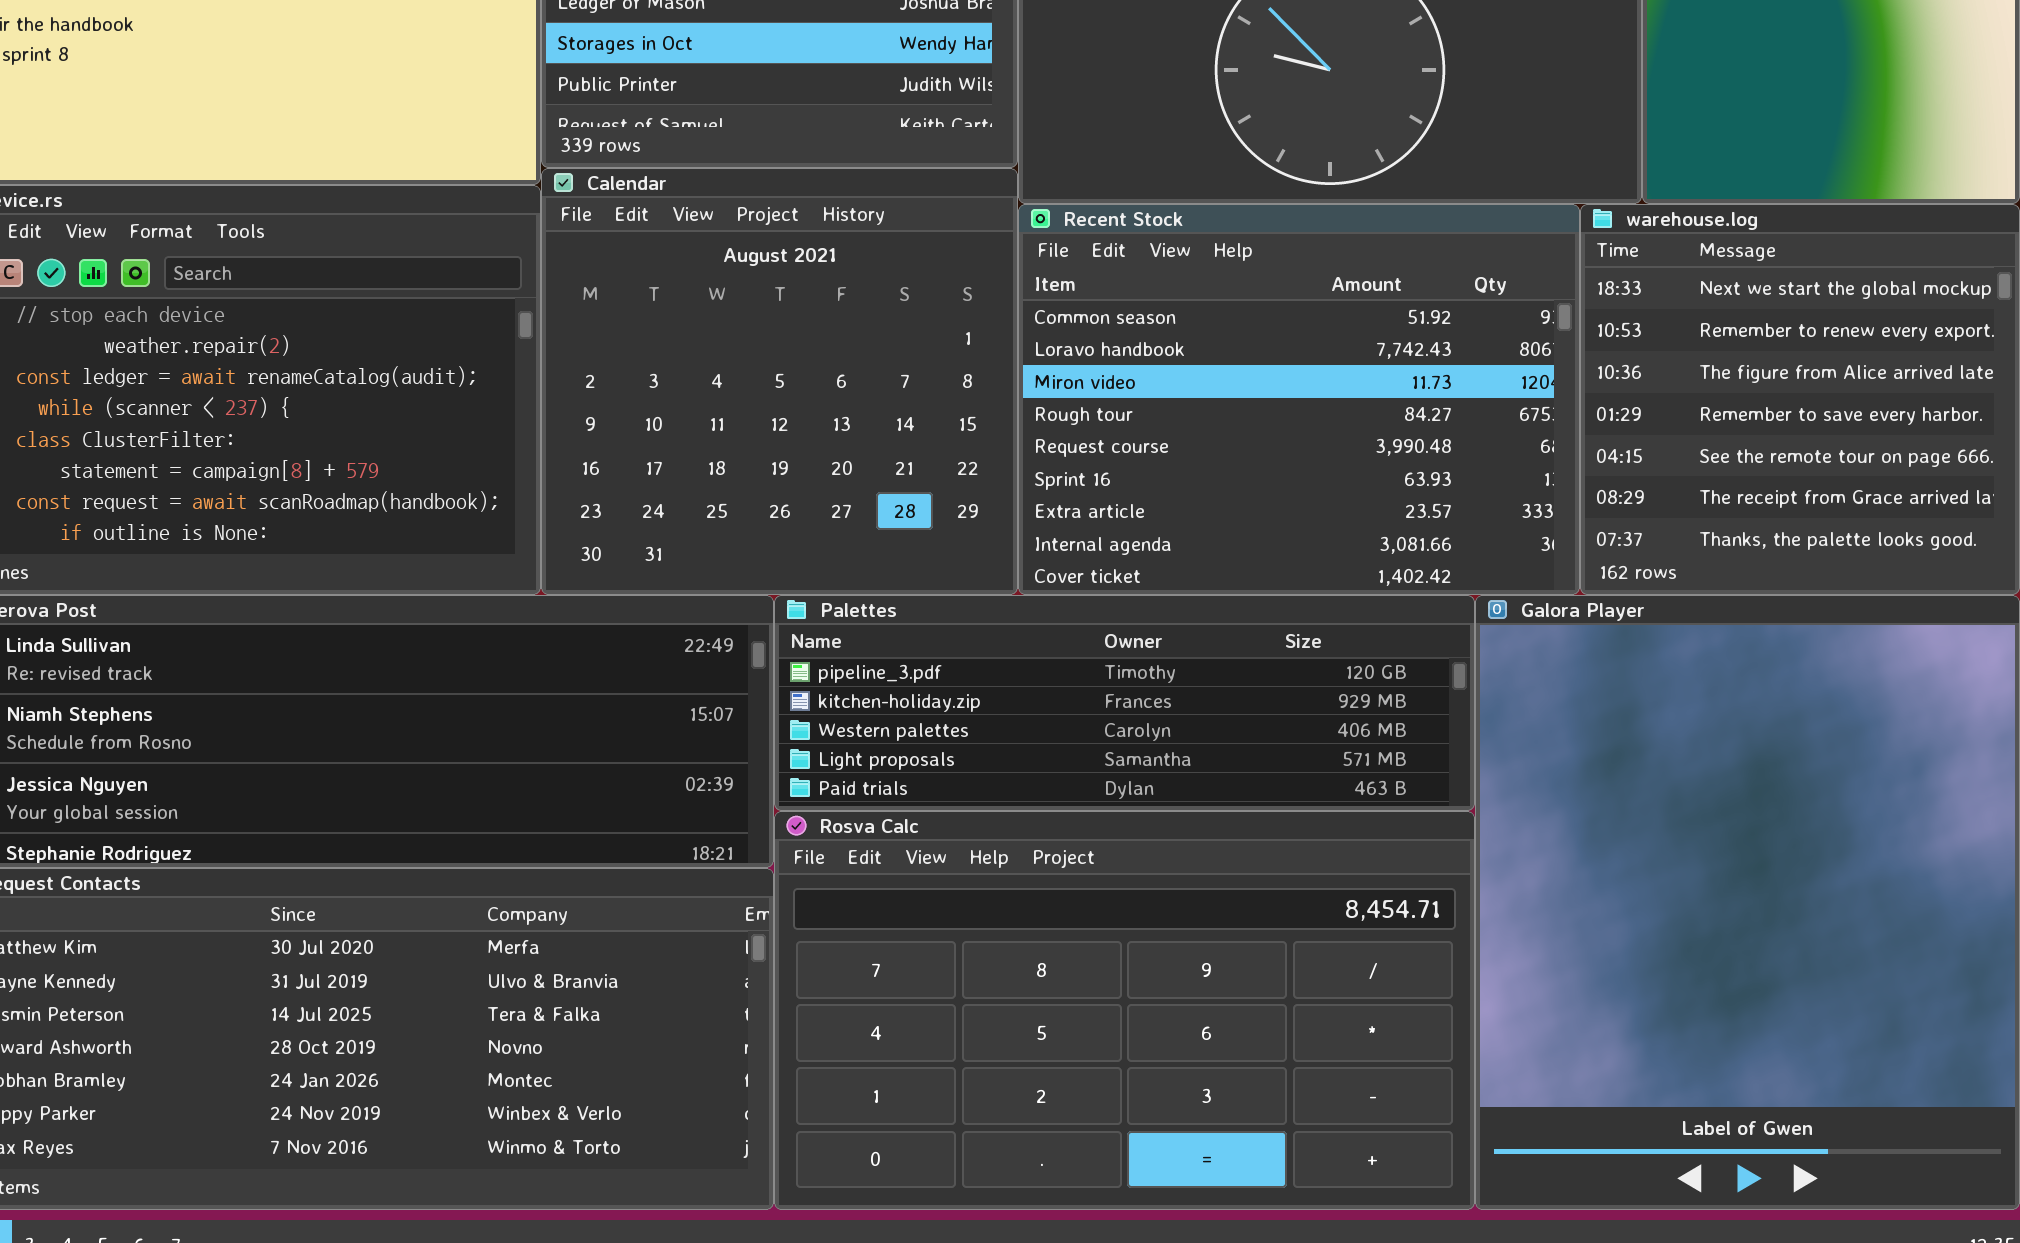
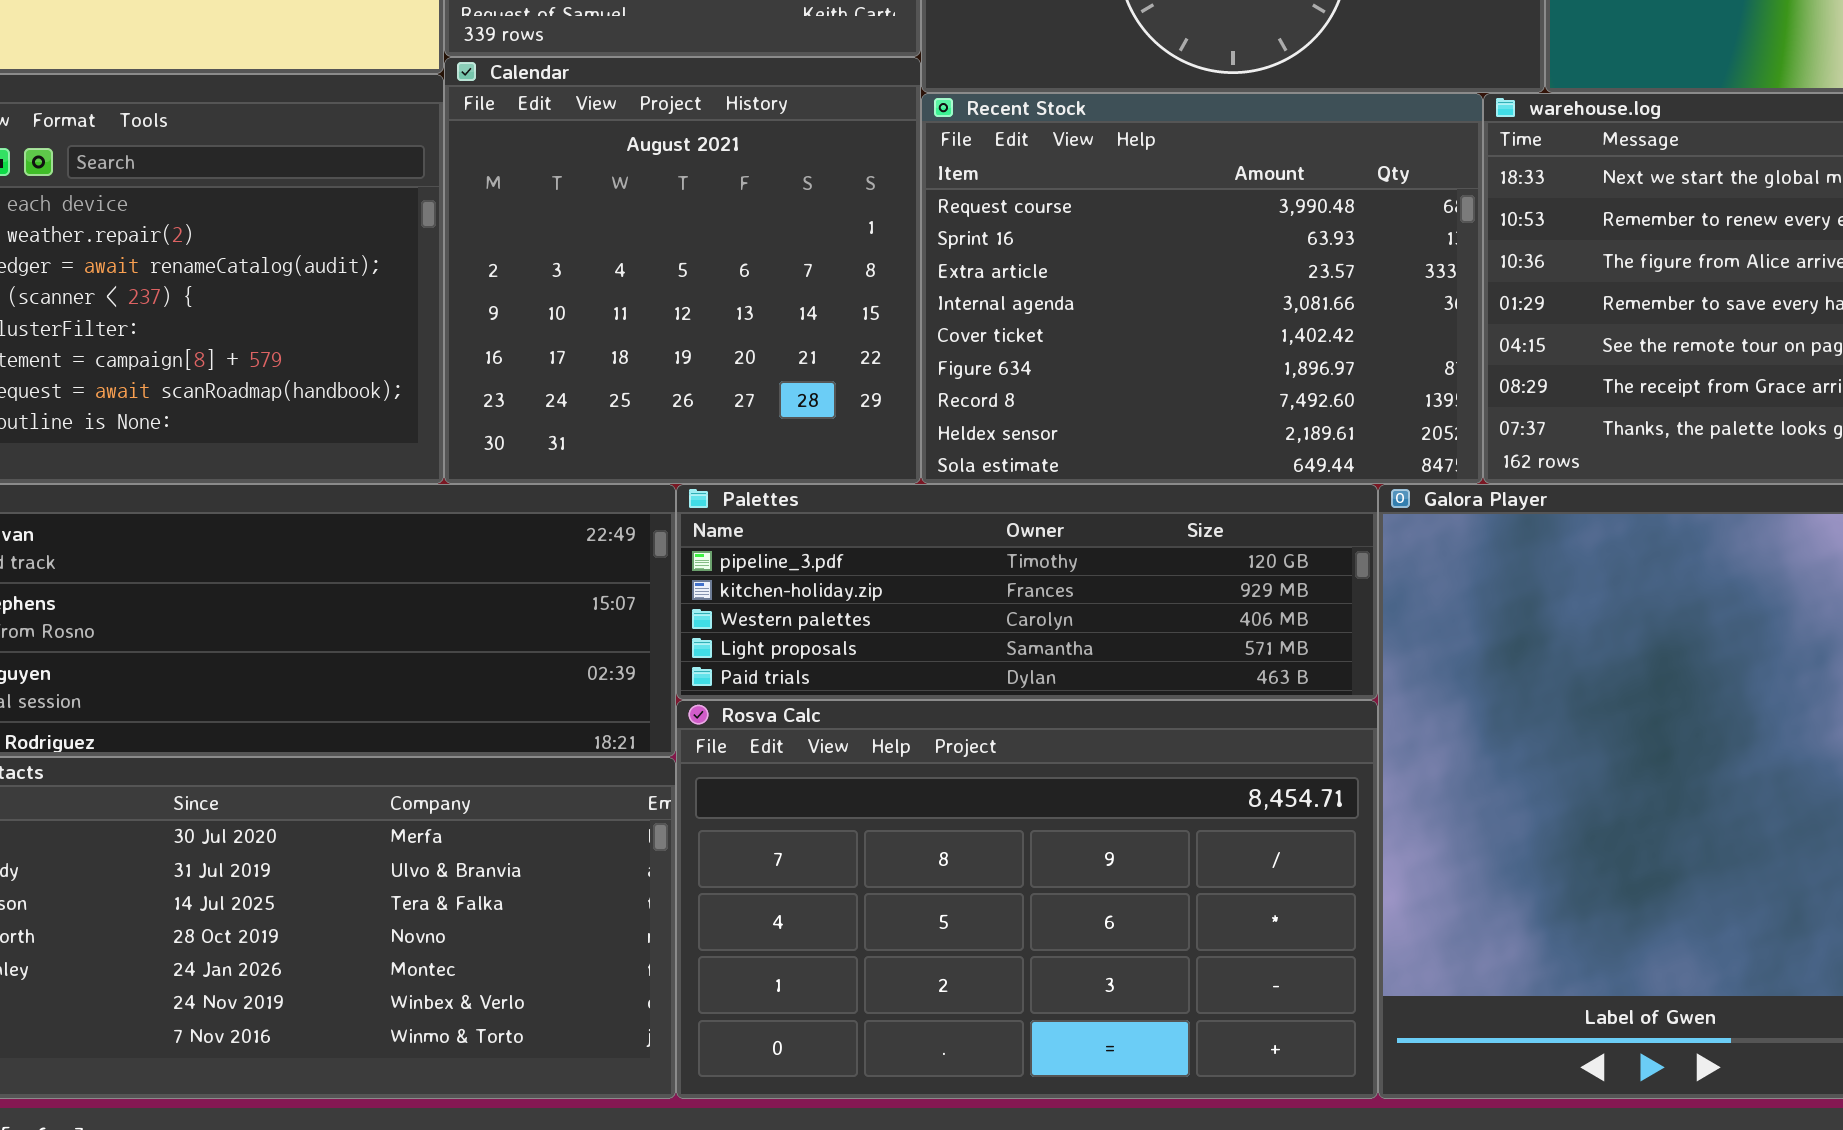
Recent Stock: [1018,204,1580,595] -> [921,93,1483,484], scrolled down 4 rows

